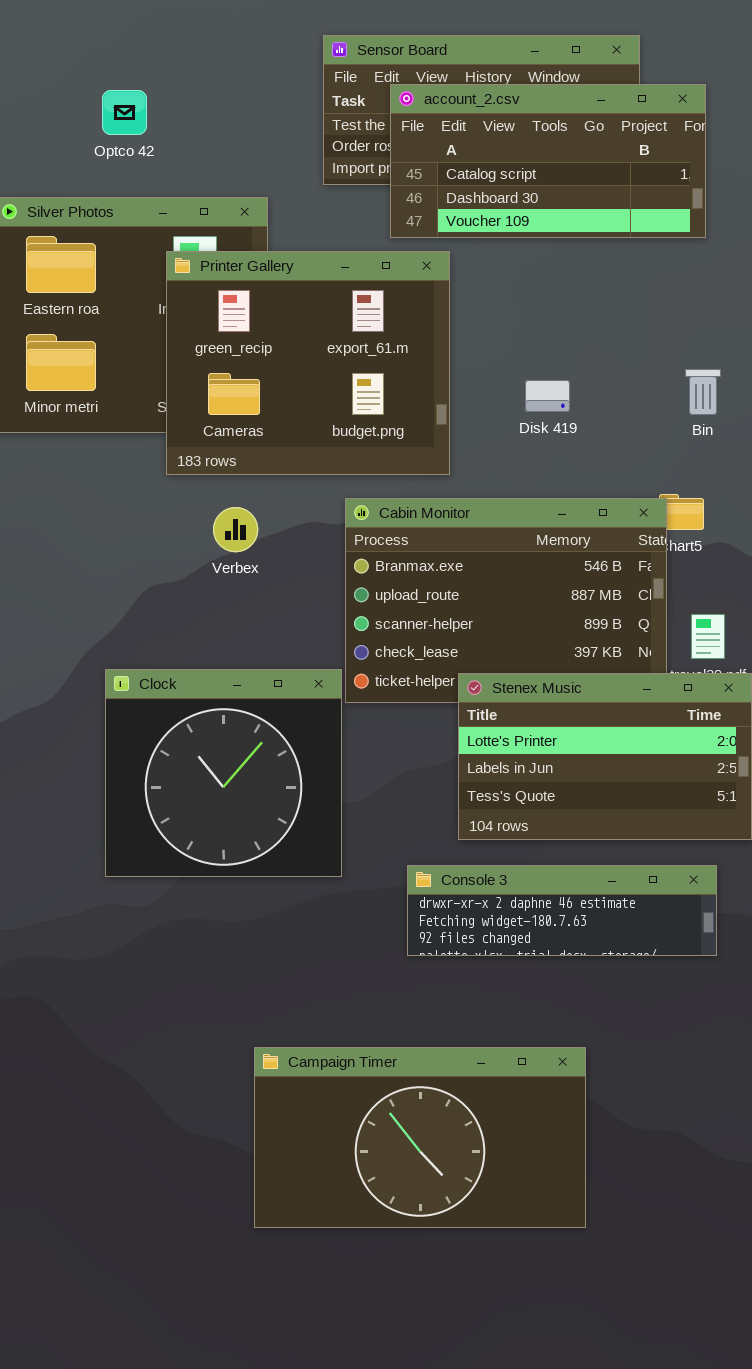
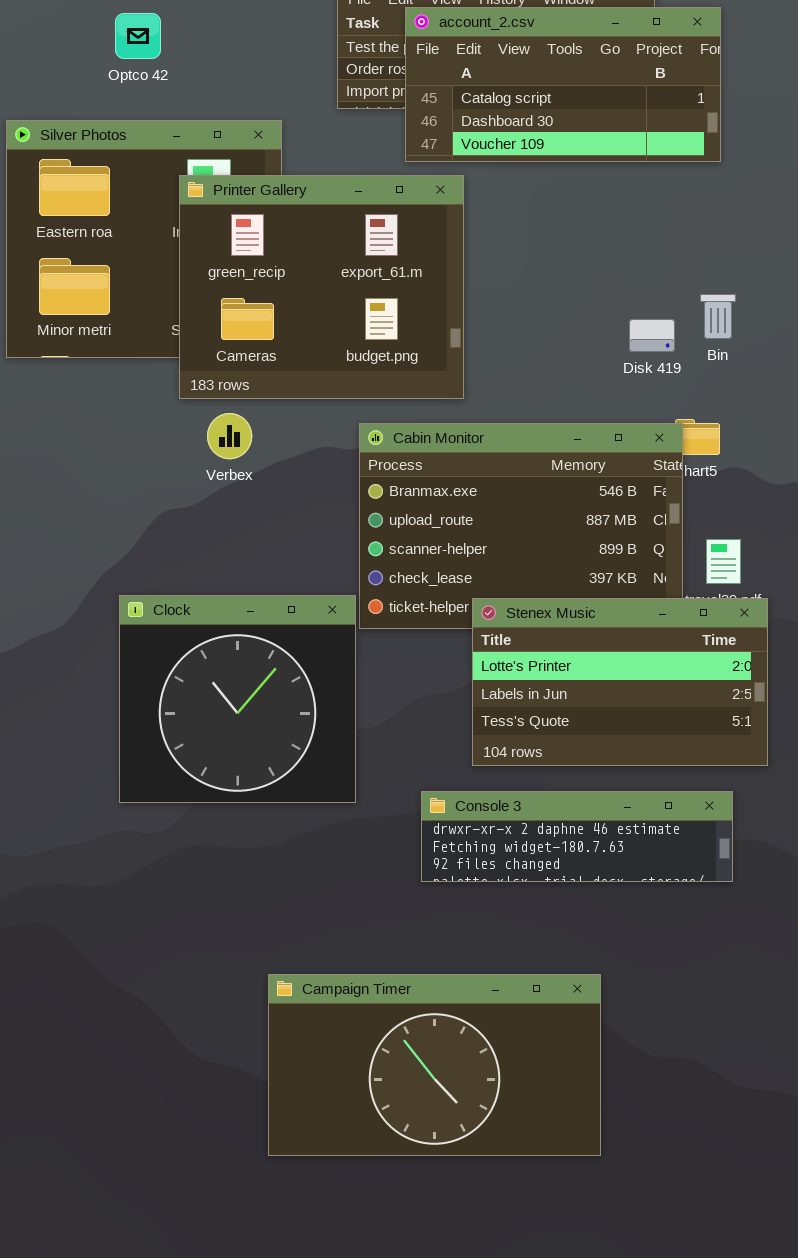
Disk 419: [525,380,570,412] -> [629,319,675,352], moved
Verbex: [213,507,258,552] -> [207,413,252,459], moved

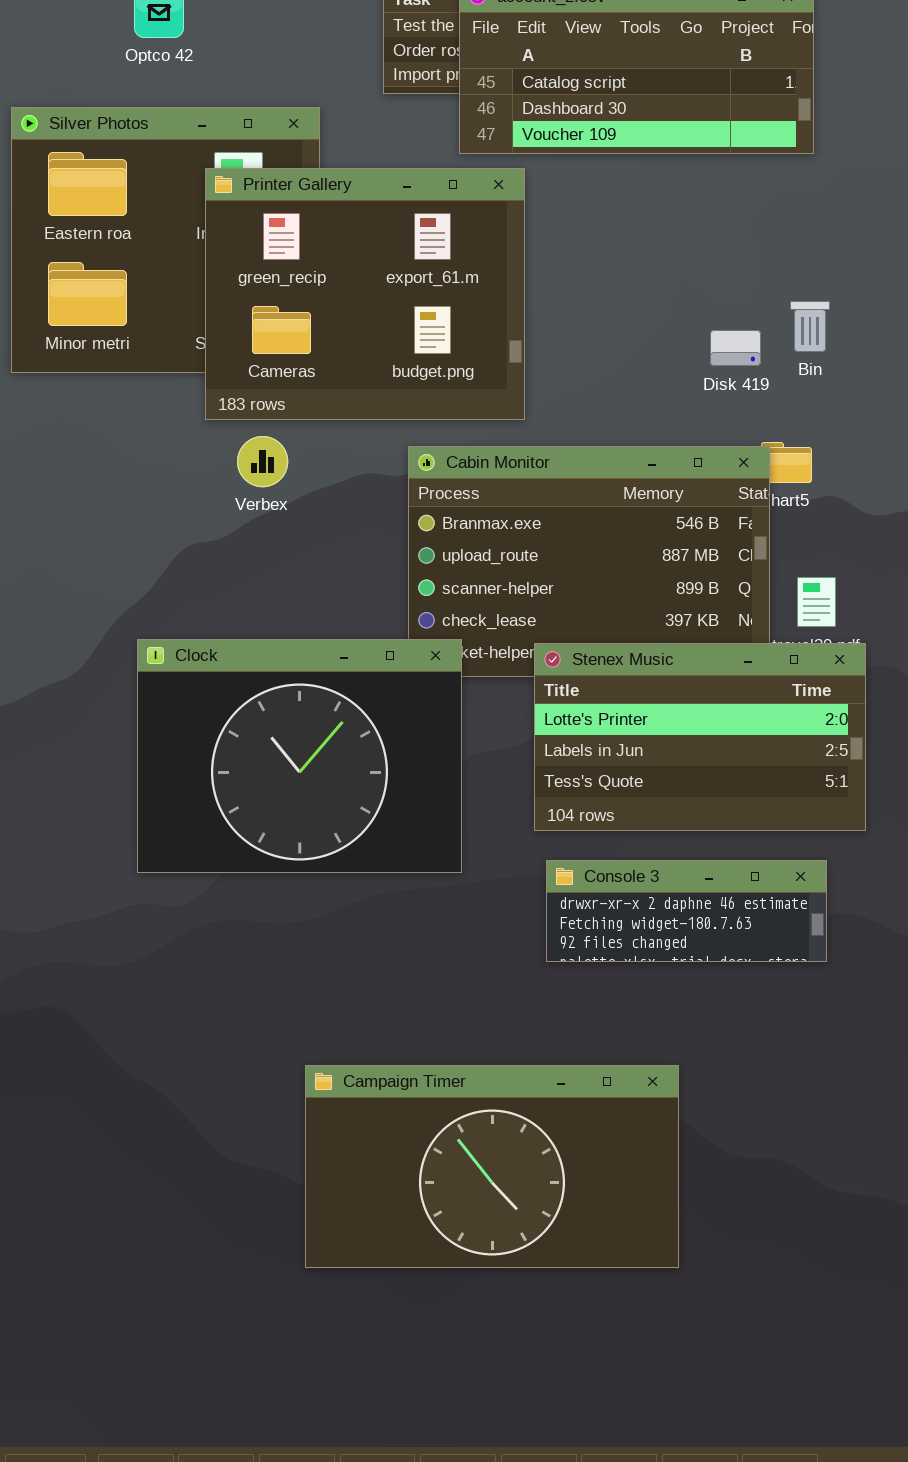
Clock: [119,595,356,803] -> [137,639,462,873], resized
Console 3: [421,791,733,882] -> [546,860,827,962], resized

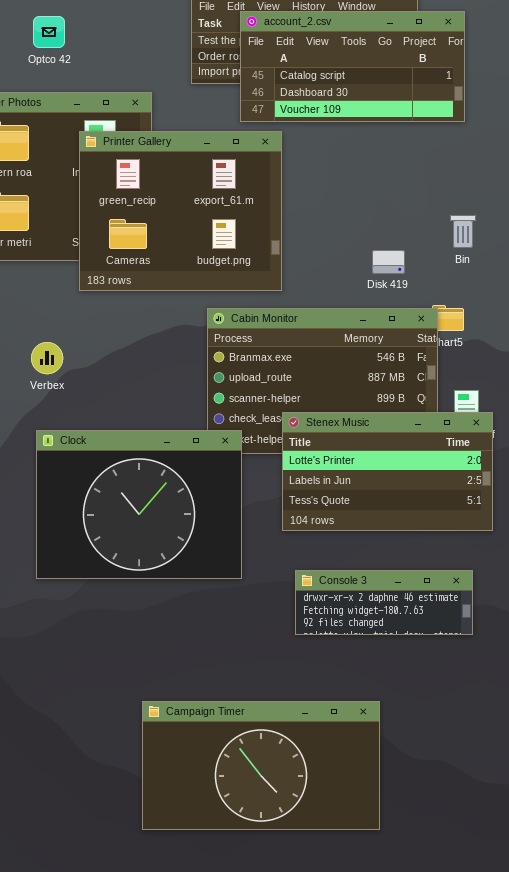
Disk 419: [710,330,761,366] -> [372,250,405,274], moved
Verbex: [237,436,288,487] -> [31,342,63,374], moved
Stenex Music: [534,643,866,831] -> [282,412,493,531], moved

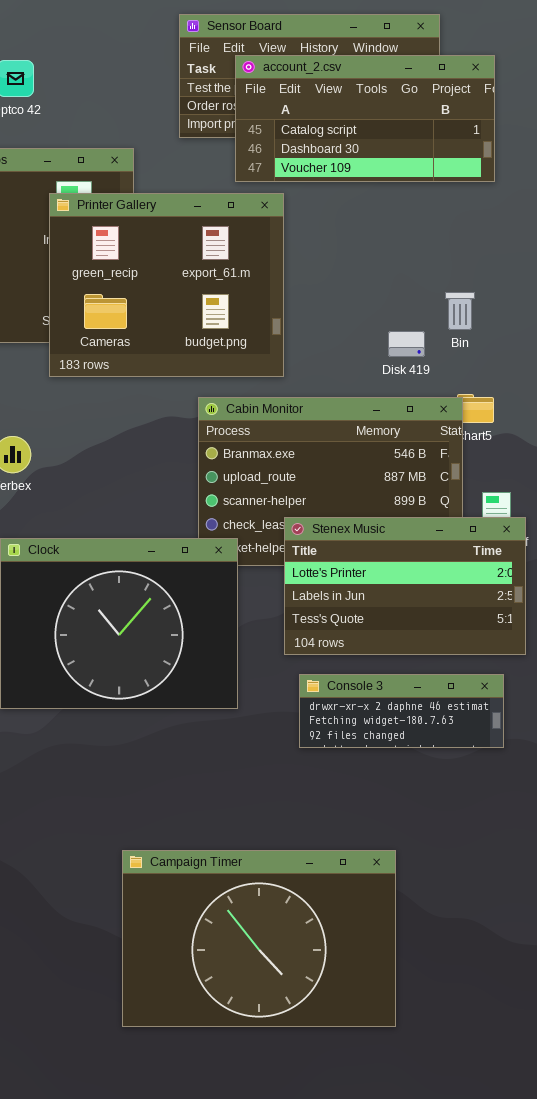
Bin: [450,215,476,248] -> [445,292,475,330], moved
Console 3: [295,570,473,635] -> [299,674,504,748], moved
Campaign Timer: [142,701,380,830] -> [122,850,396,1027], resized

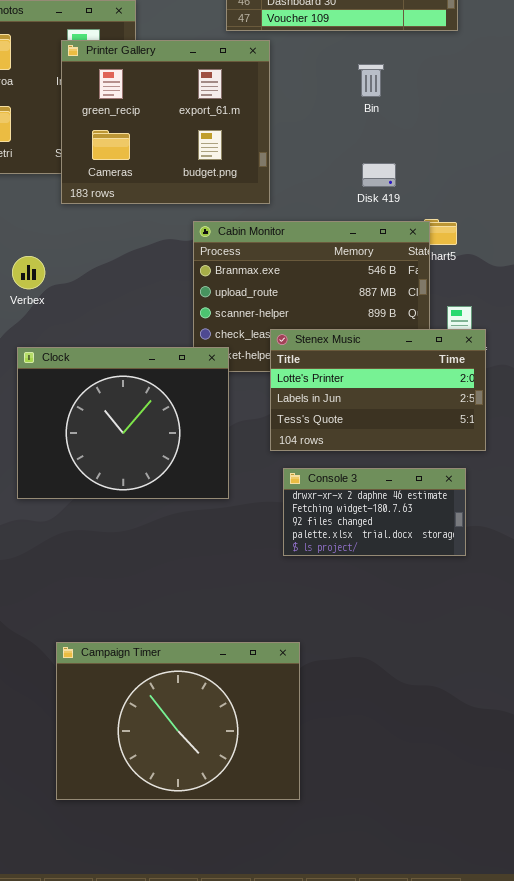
Bin: [445,292,475,330] -> [358,64,384,97], moved
Console 3: [299,674,504,748] -> [283,468,466,556], resized
Campaign Timer: [122,850,396,1027] -> [56,642,300,800], moved

